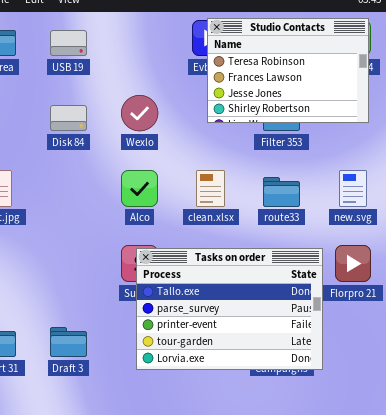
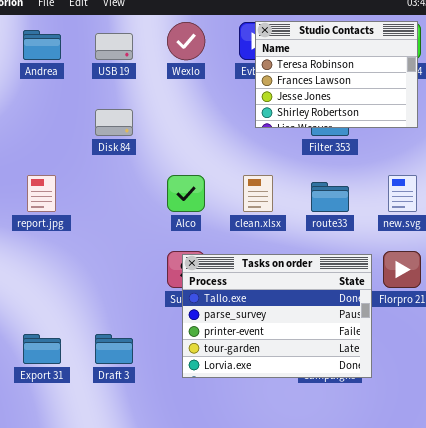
Wexlo: [121,95,158,131] -> [167,22,205,60], moved

